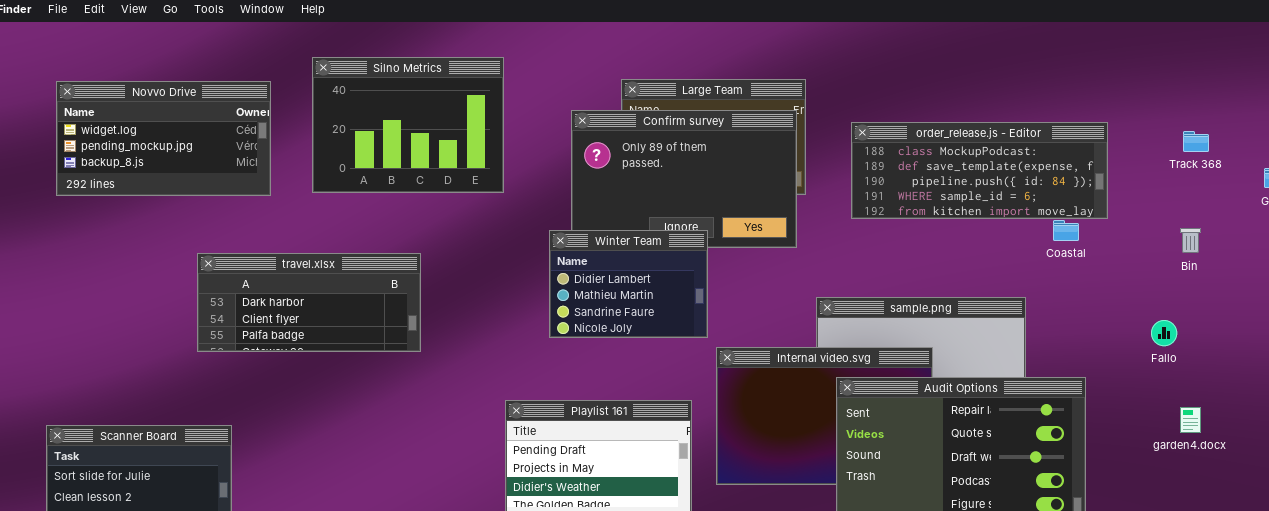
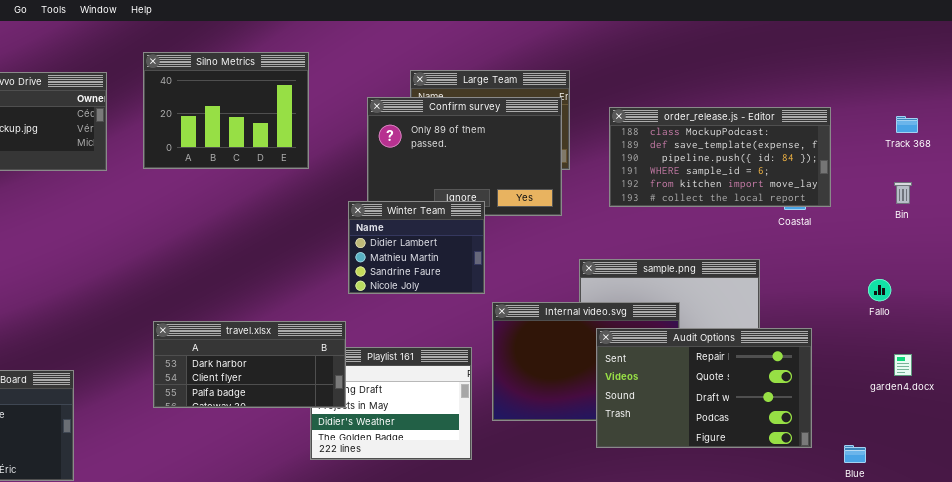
order_release.js - Editor: [851,122,1108,219] -> [609,107,831,207], resized
Bin: [1180,228,1201,253] -> [894,182,912,204], moved
travel.xlsx: [197,253,421,352] -> [153,321,346,408], moved

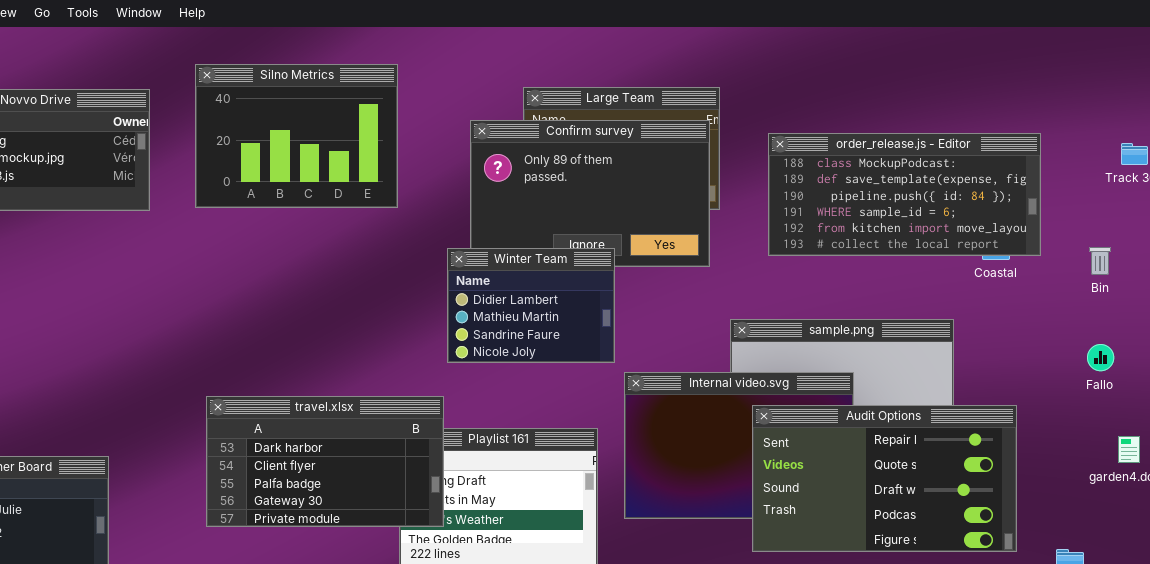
Bin: [894,182,912,204] -> [1089,247,1111,275], moved
travel.xlsx: [153,321,346,408] -> [206,396,444,527], resized

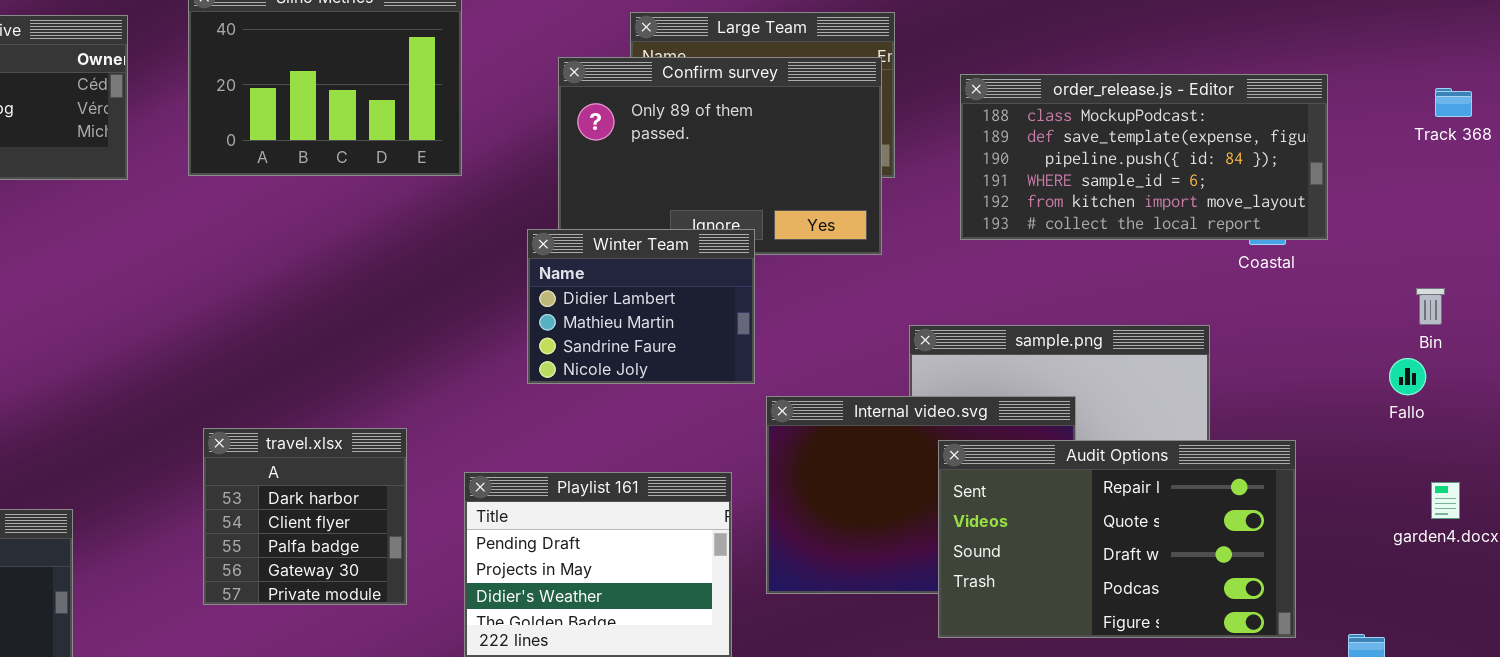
Bin: [1089,247,1111,275] -> [1416,288,1445,325], moved
travel.xlsx: [206,396,444,527] -> [203,428,407,605], resized

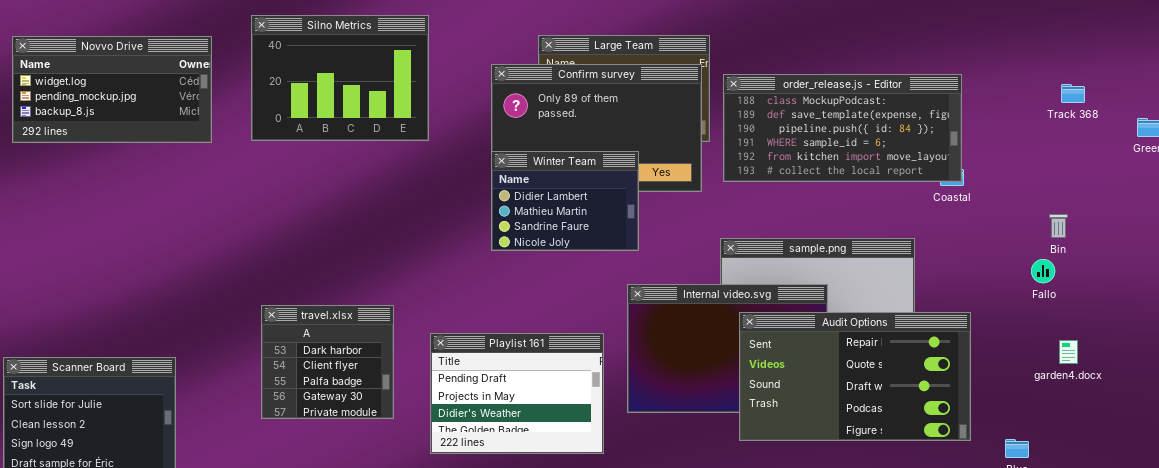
order_release.js - Editor: [960,74,1328,240] -> [723,74,962,182], moved
Winter Team: [527,229,755,384] -> [491,151,639,251], moved

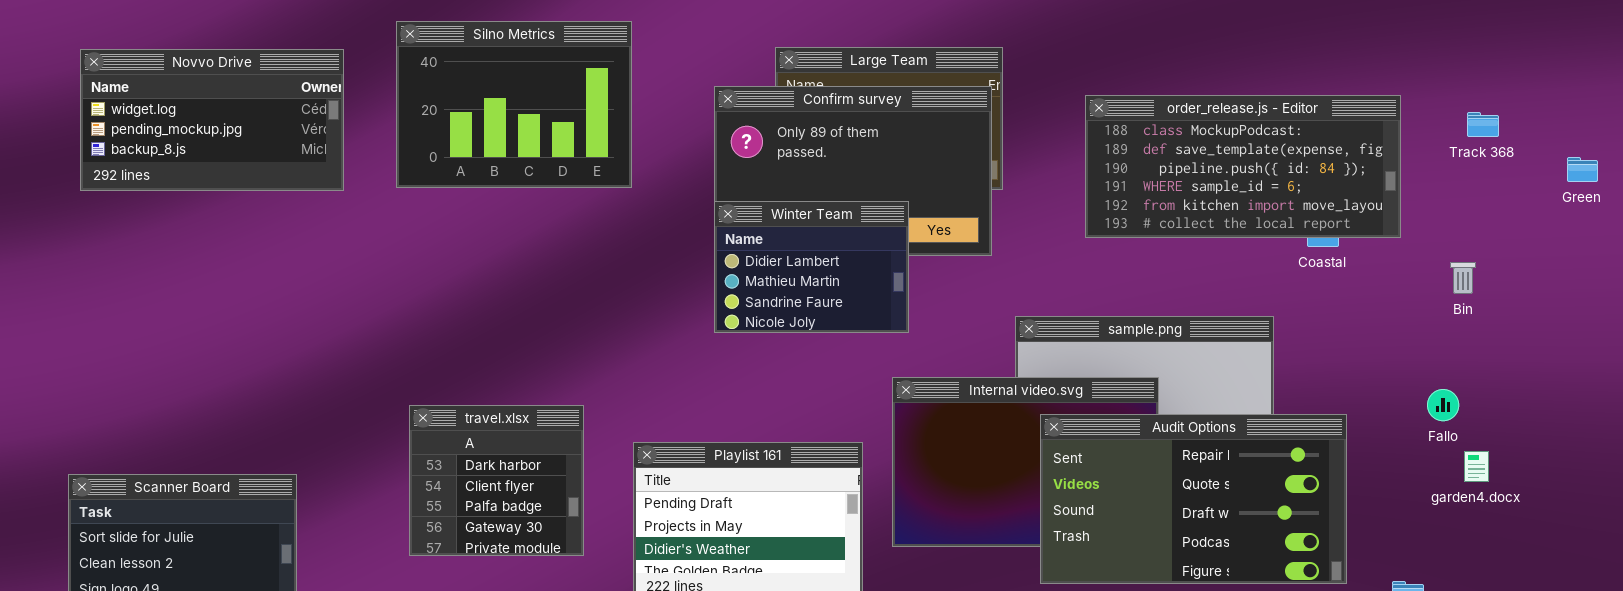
order_release.js - Editor: [723,74,962,182] -> [1085,95,1401,238], moved
Bin: [1049,214,1068,238] -> [1450,262,1476,294], moved
Fallo: [1031,259,1055,283] -> [1427,389,1459,421], moved

